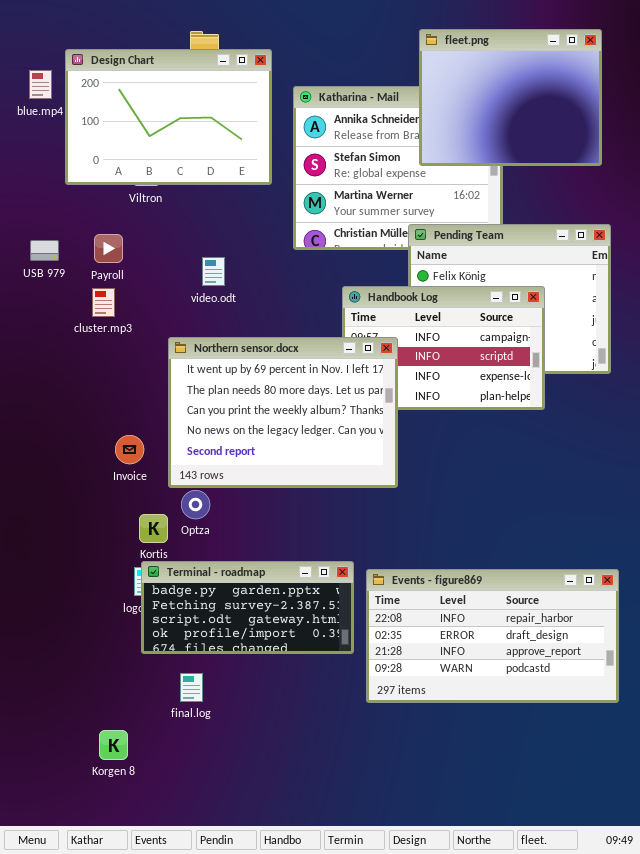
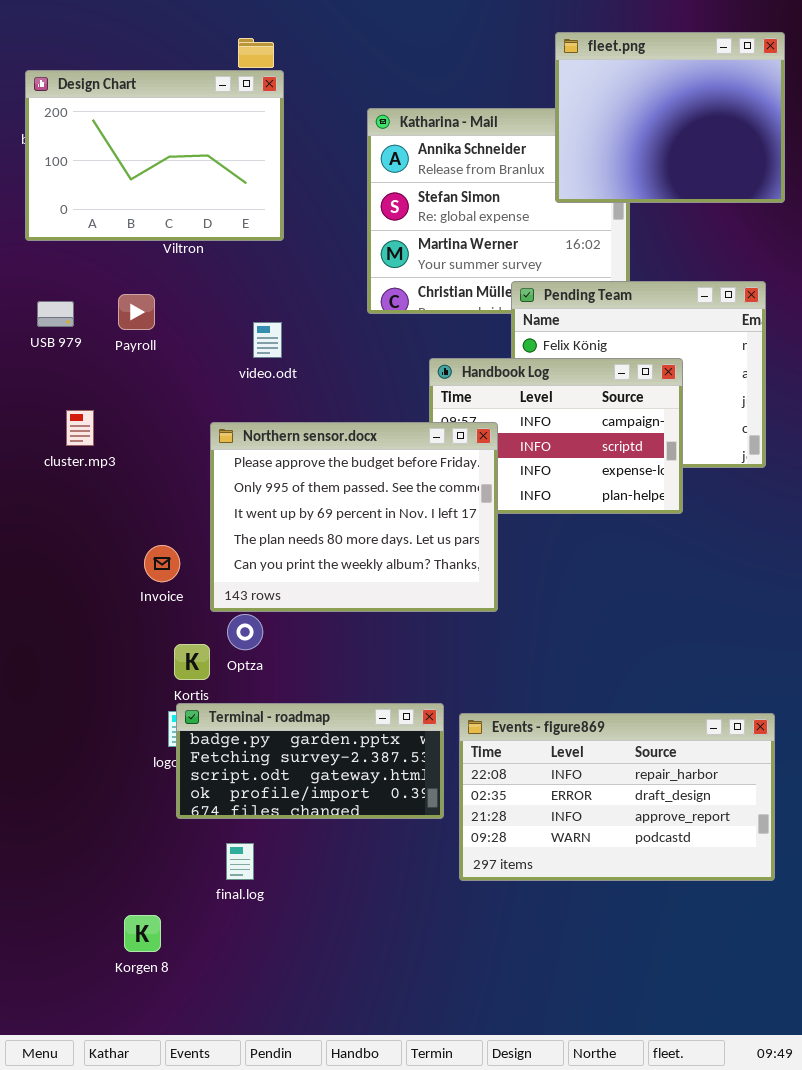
fleet.png: [419,29,602,166] -> [555,32,785,203], moved
Design Chart: [65,49,272,185] -> [25,70,284,241], moved
cluster.mp3: [92,288,115,317] -> [66,410,94,446], moved
Northern sensor.docx: [168,337,398,488] -> [210,422,498,612], scrolled up 2 rows

